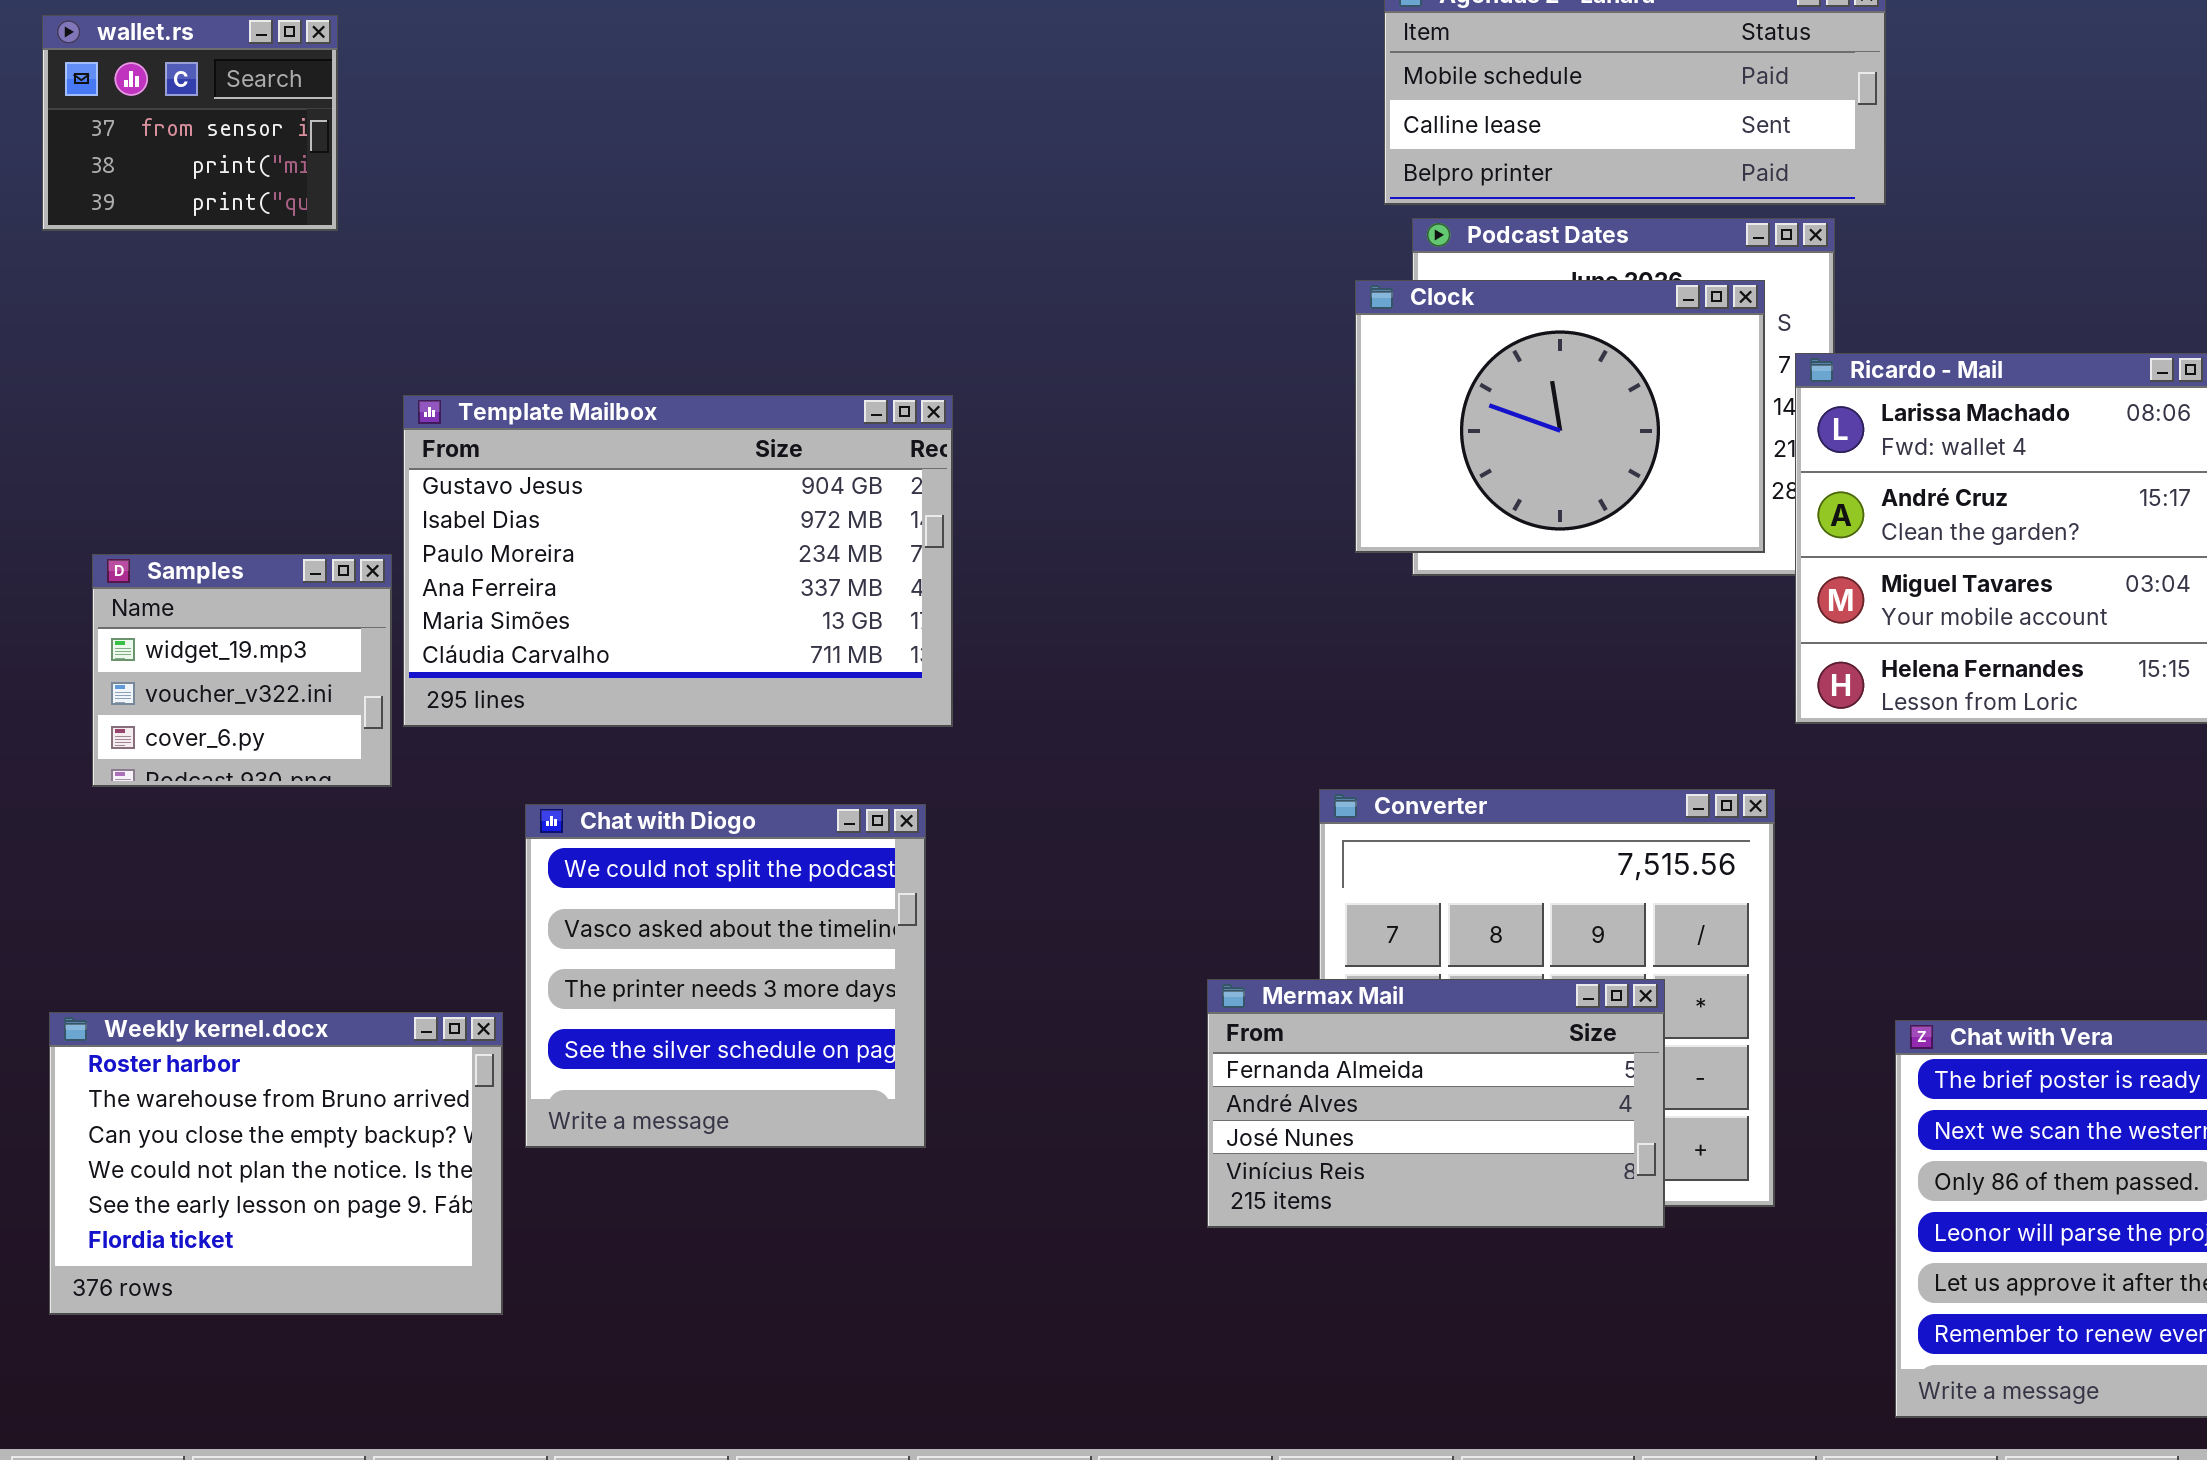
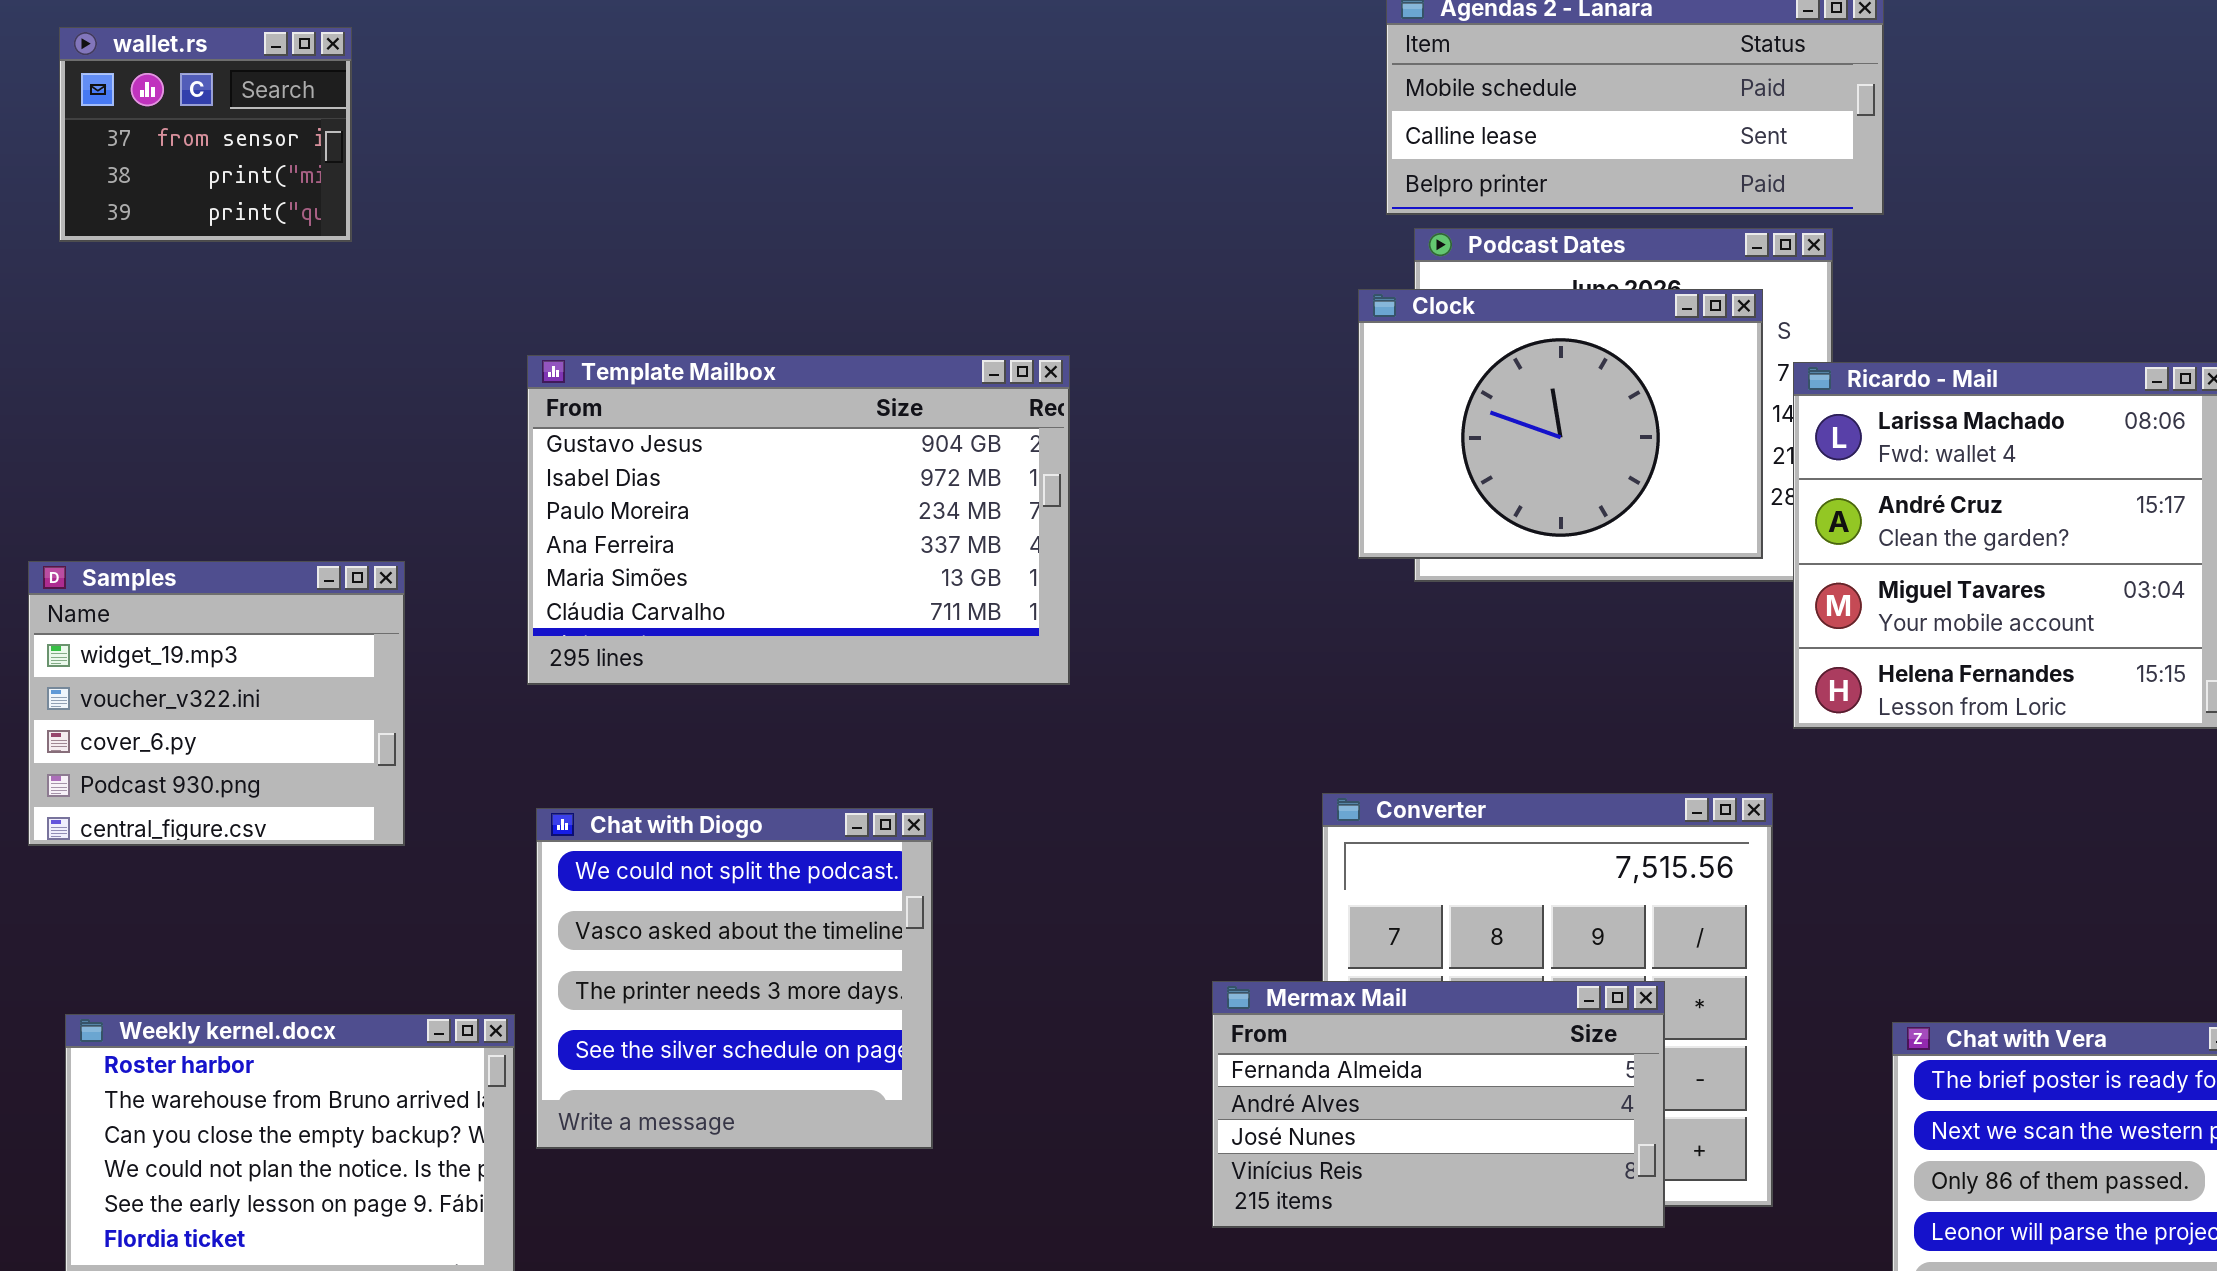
Template Mailbox: [403,395,953,727] -> [527,355,1070,685], moved
Samples: [92,554,392,787] -> [28,561,405,846], resized

